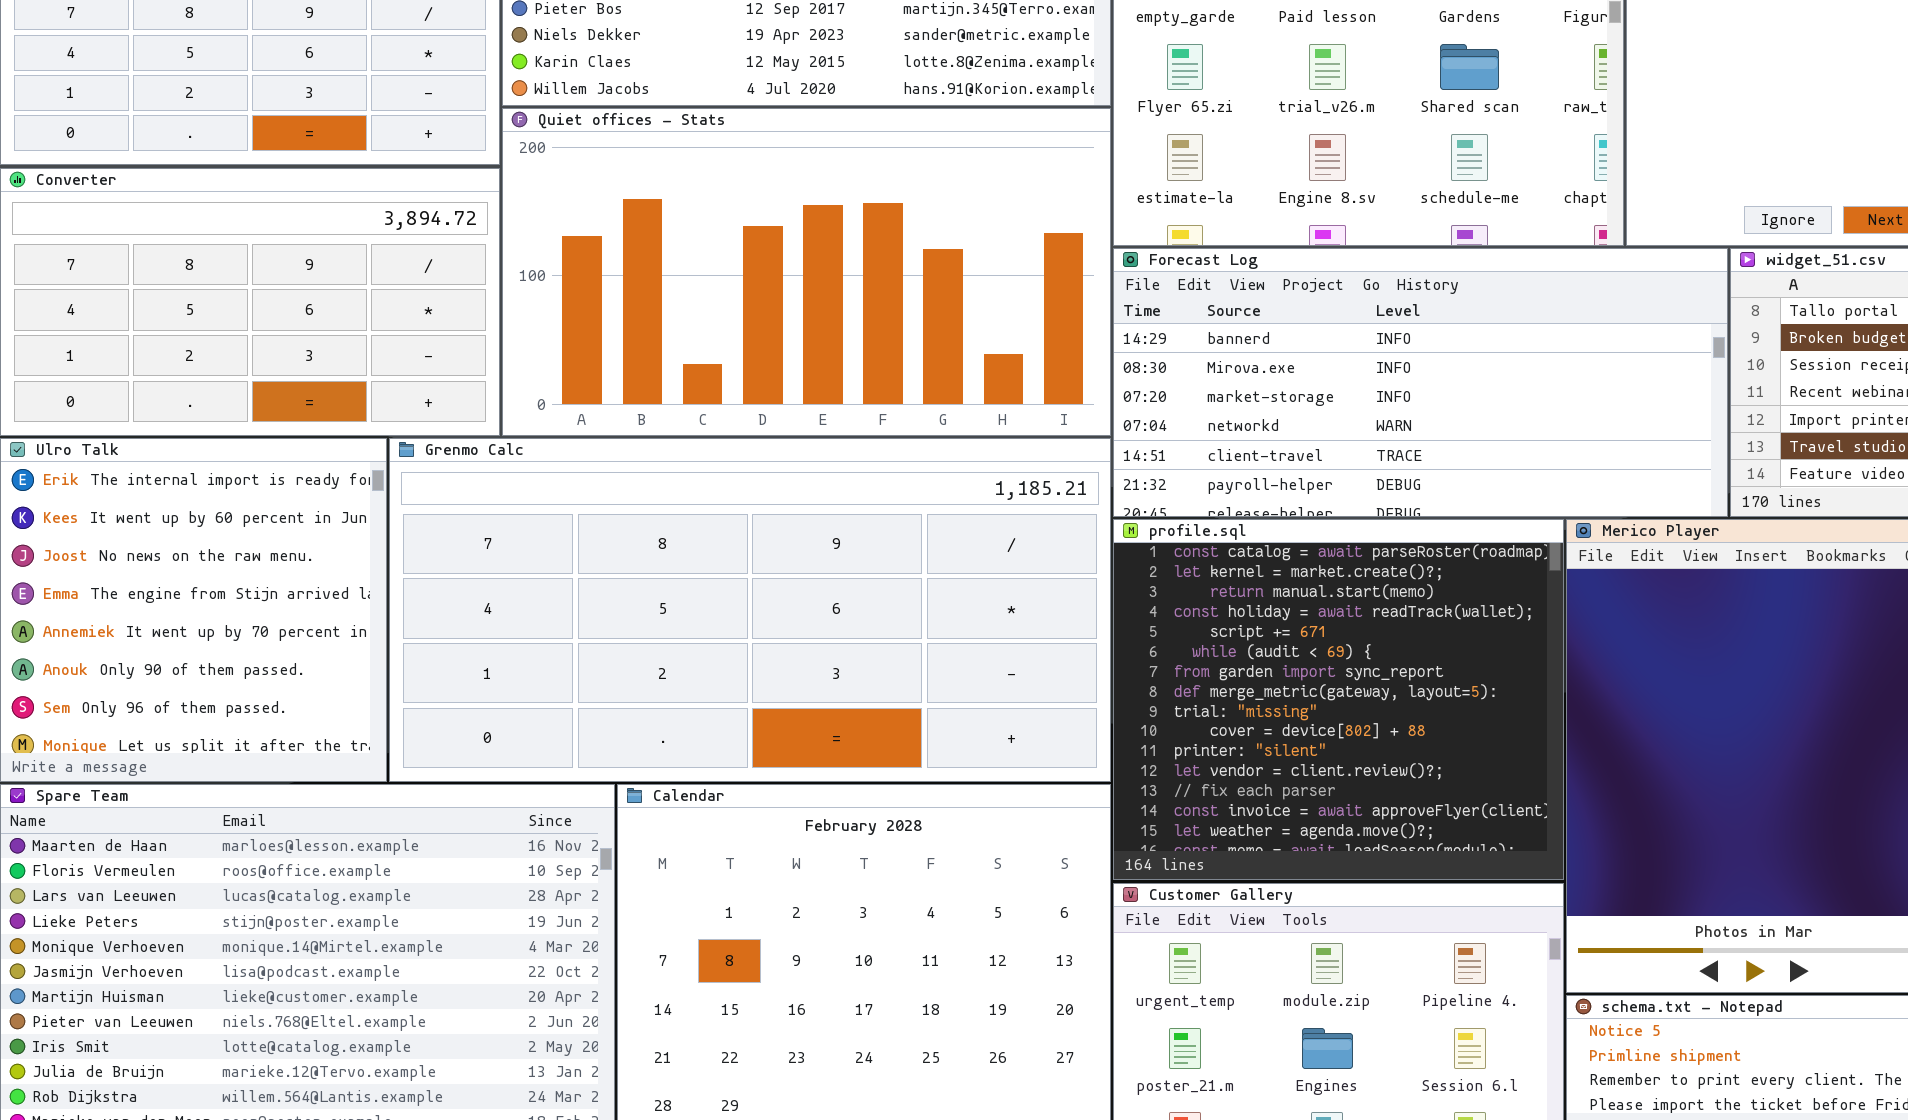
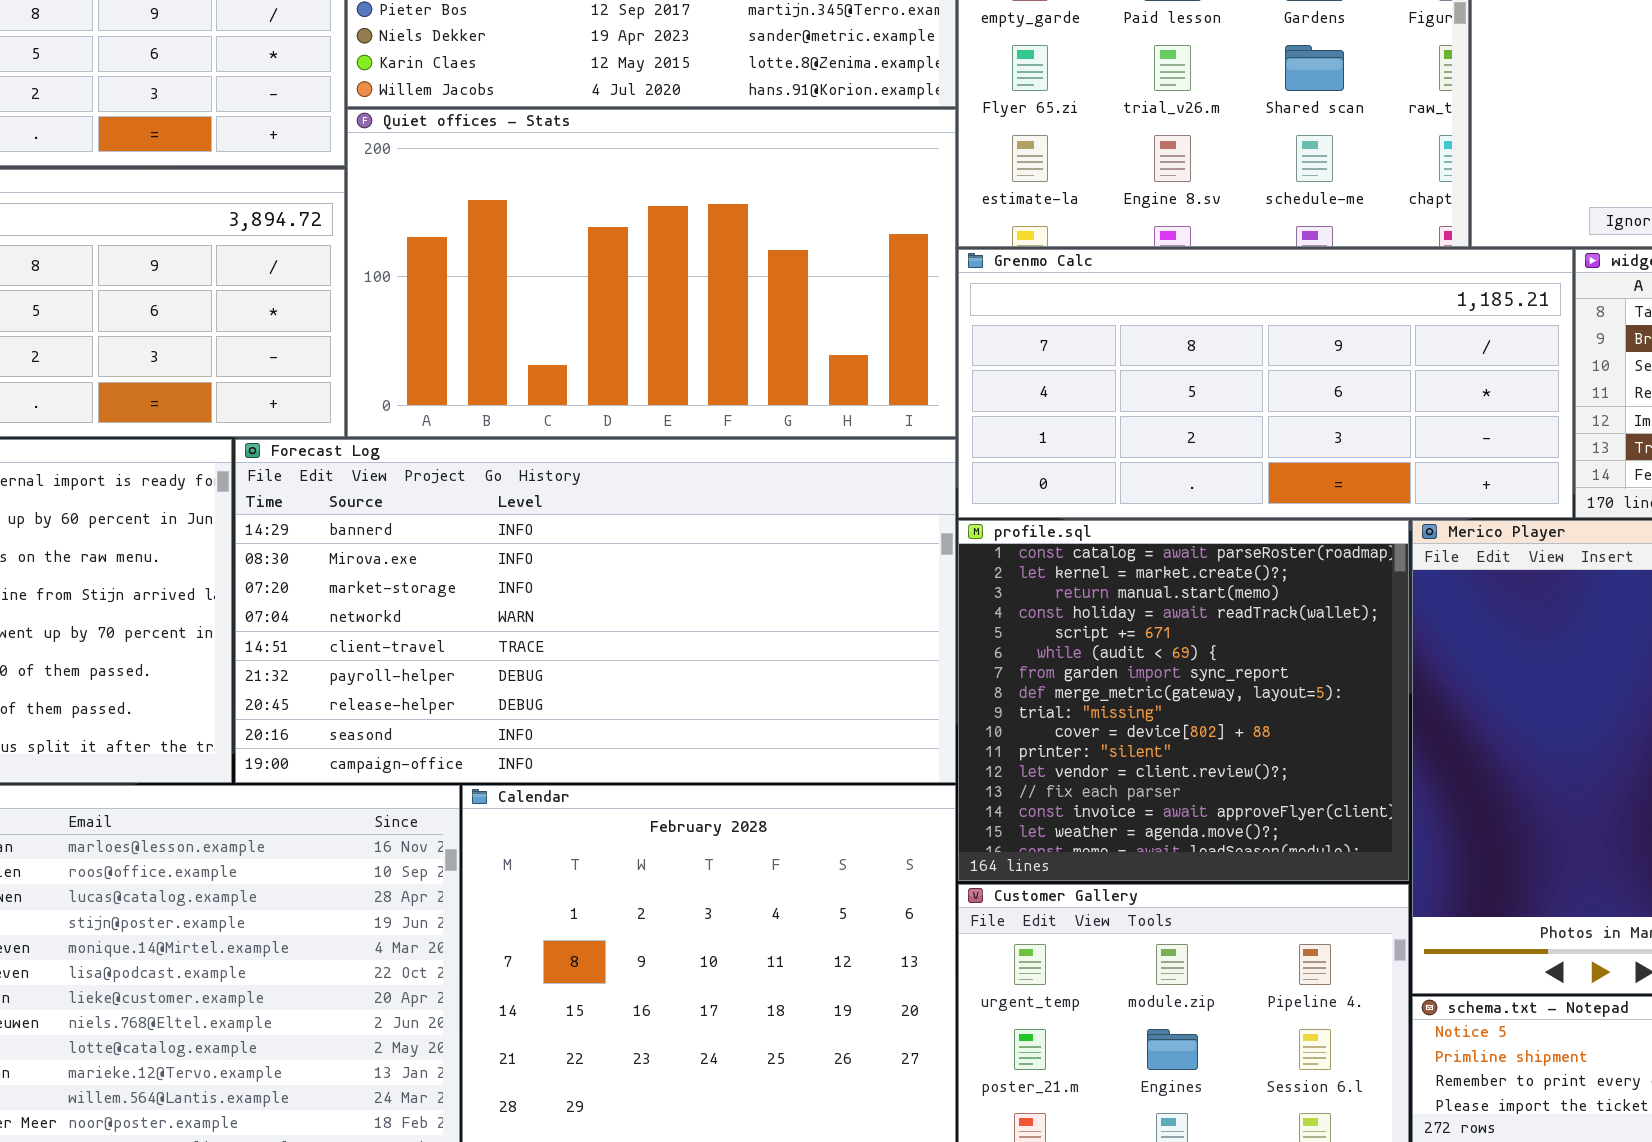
Forecast Log: [1113,248,1728,517] -> [235,439,956,783], moved, resized
Grenmo Calc: [389,438,1111,782] -> [958,249,1573,518], moved, resized

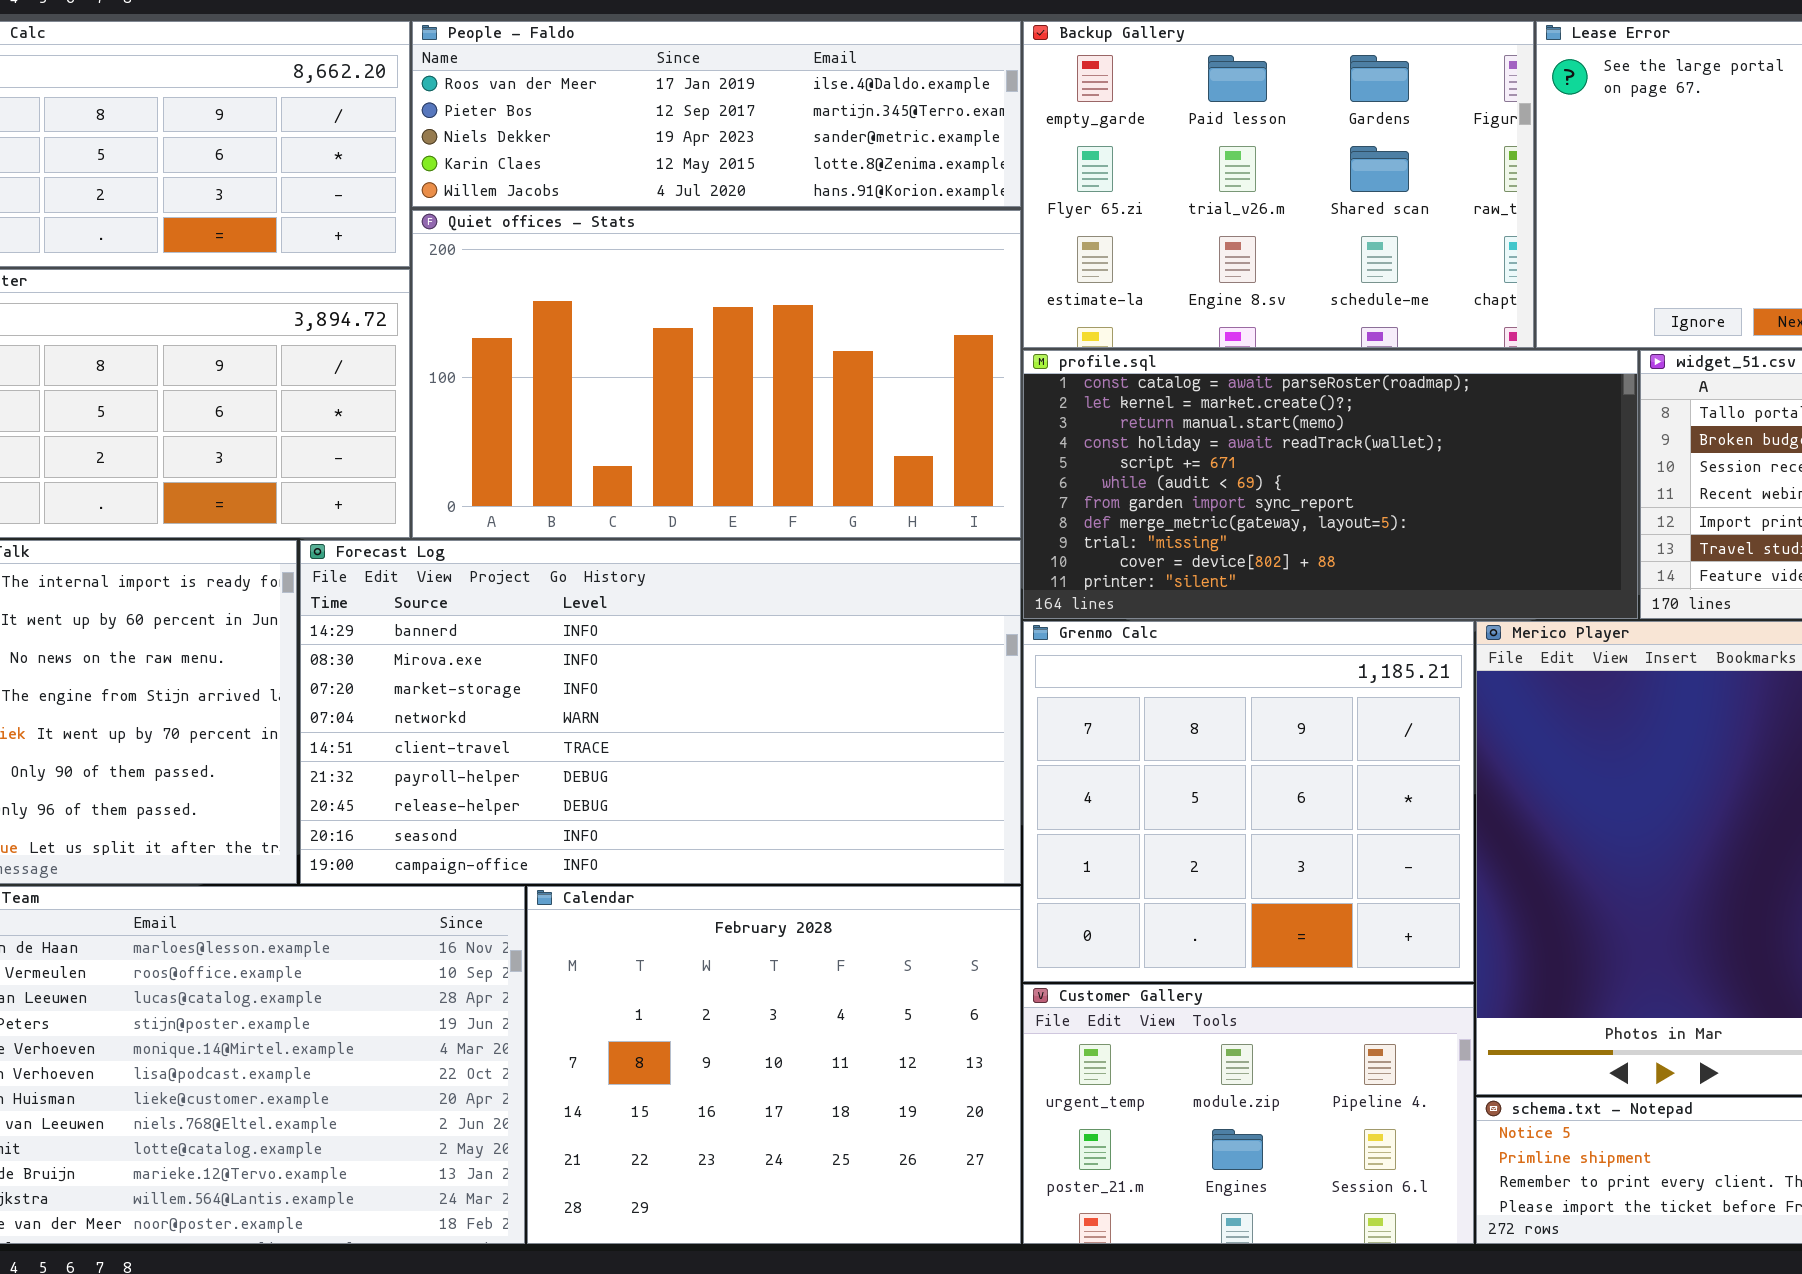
Grenmo Calc: [958,249,1573,518] -> [1023,621,1474,982], moved, resized
profile.sql: [958,520,1409,881] -> [1023,350,1638,619], moved, resized

